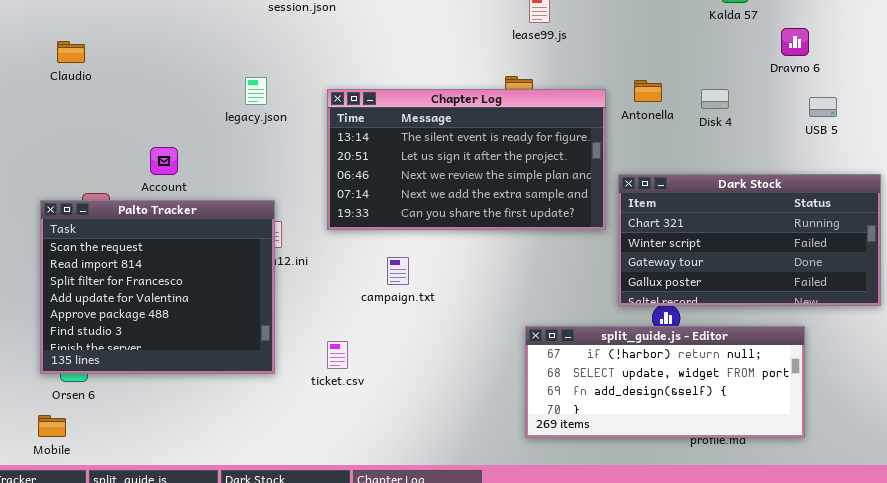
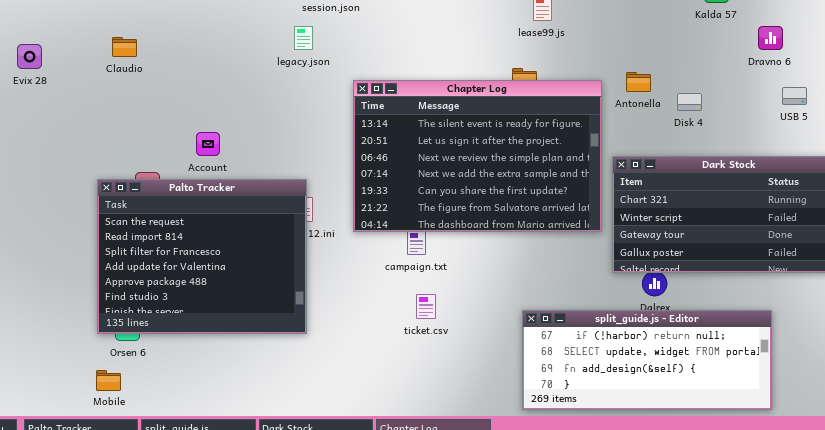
legacy.json: [245,77,267,105] -> [294,26,313,50], moved
Chapter Log: [327,89,606,230] -> [353,80,602,232], resized
Disk 4: [701,89,729,109] -> [677,93,702,111], moved
split_guide.js - Editor: [525,326,805,438] -> [522,310,772,410], moved
ticket.csv: [327,341,348,369] -> [416,294,436,319], moved

